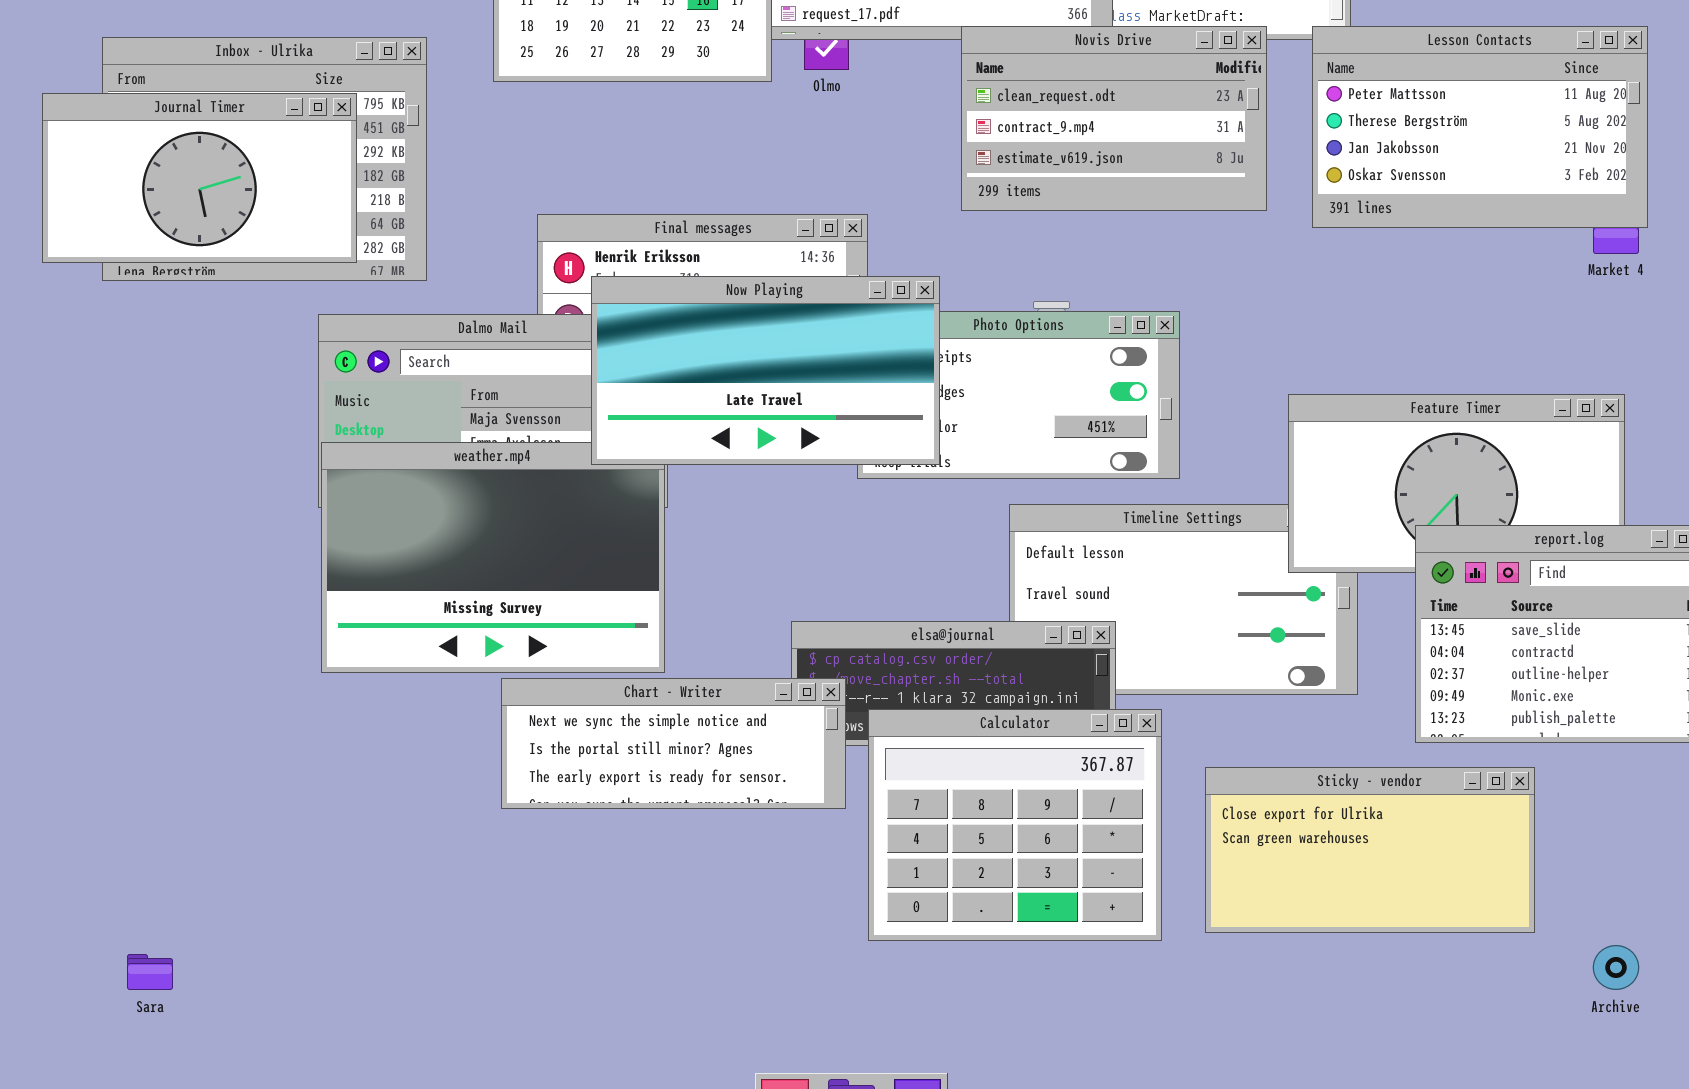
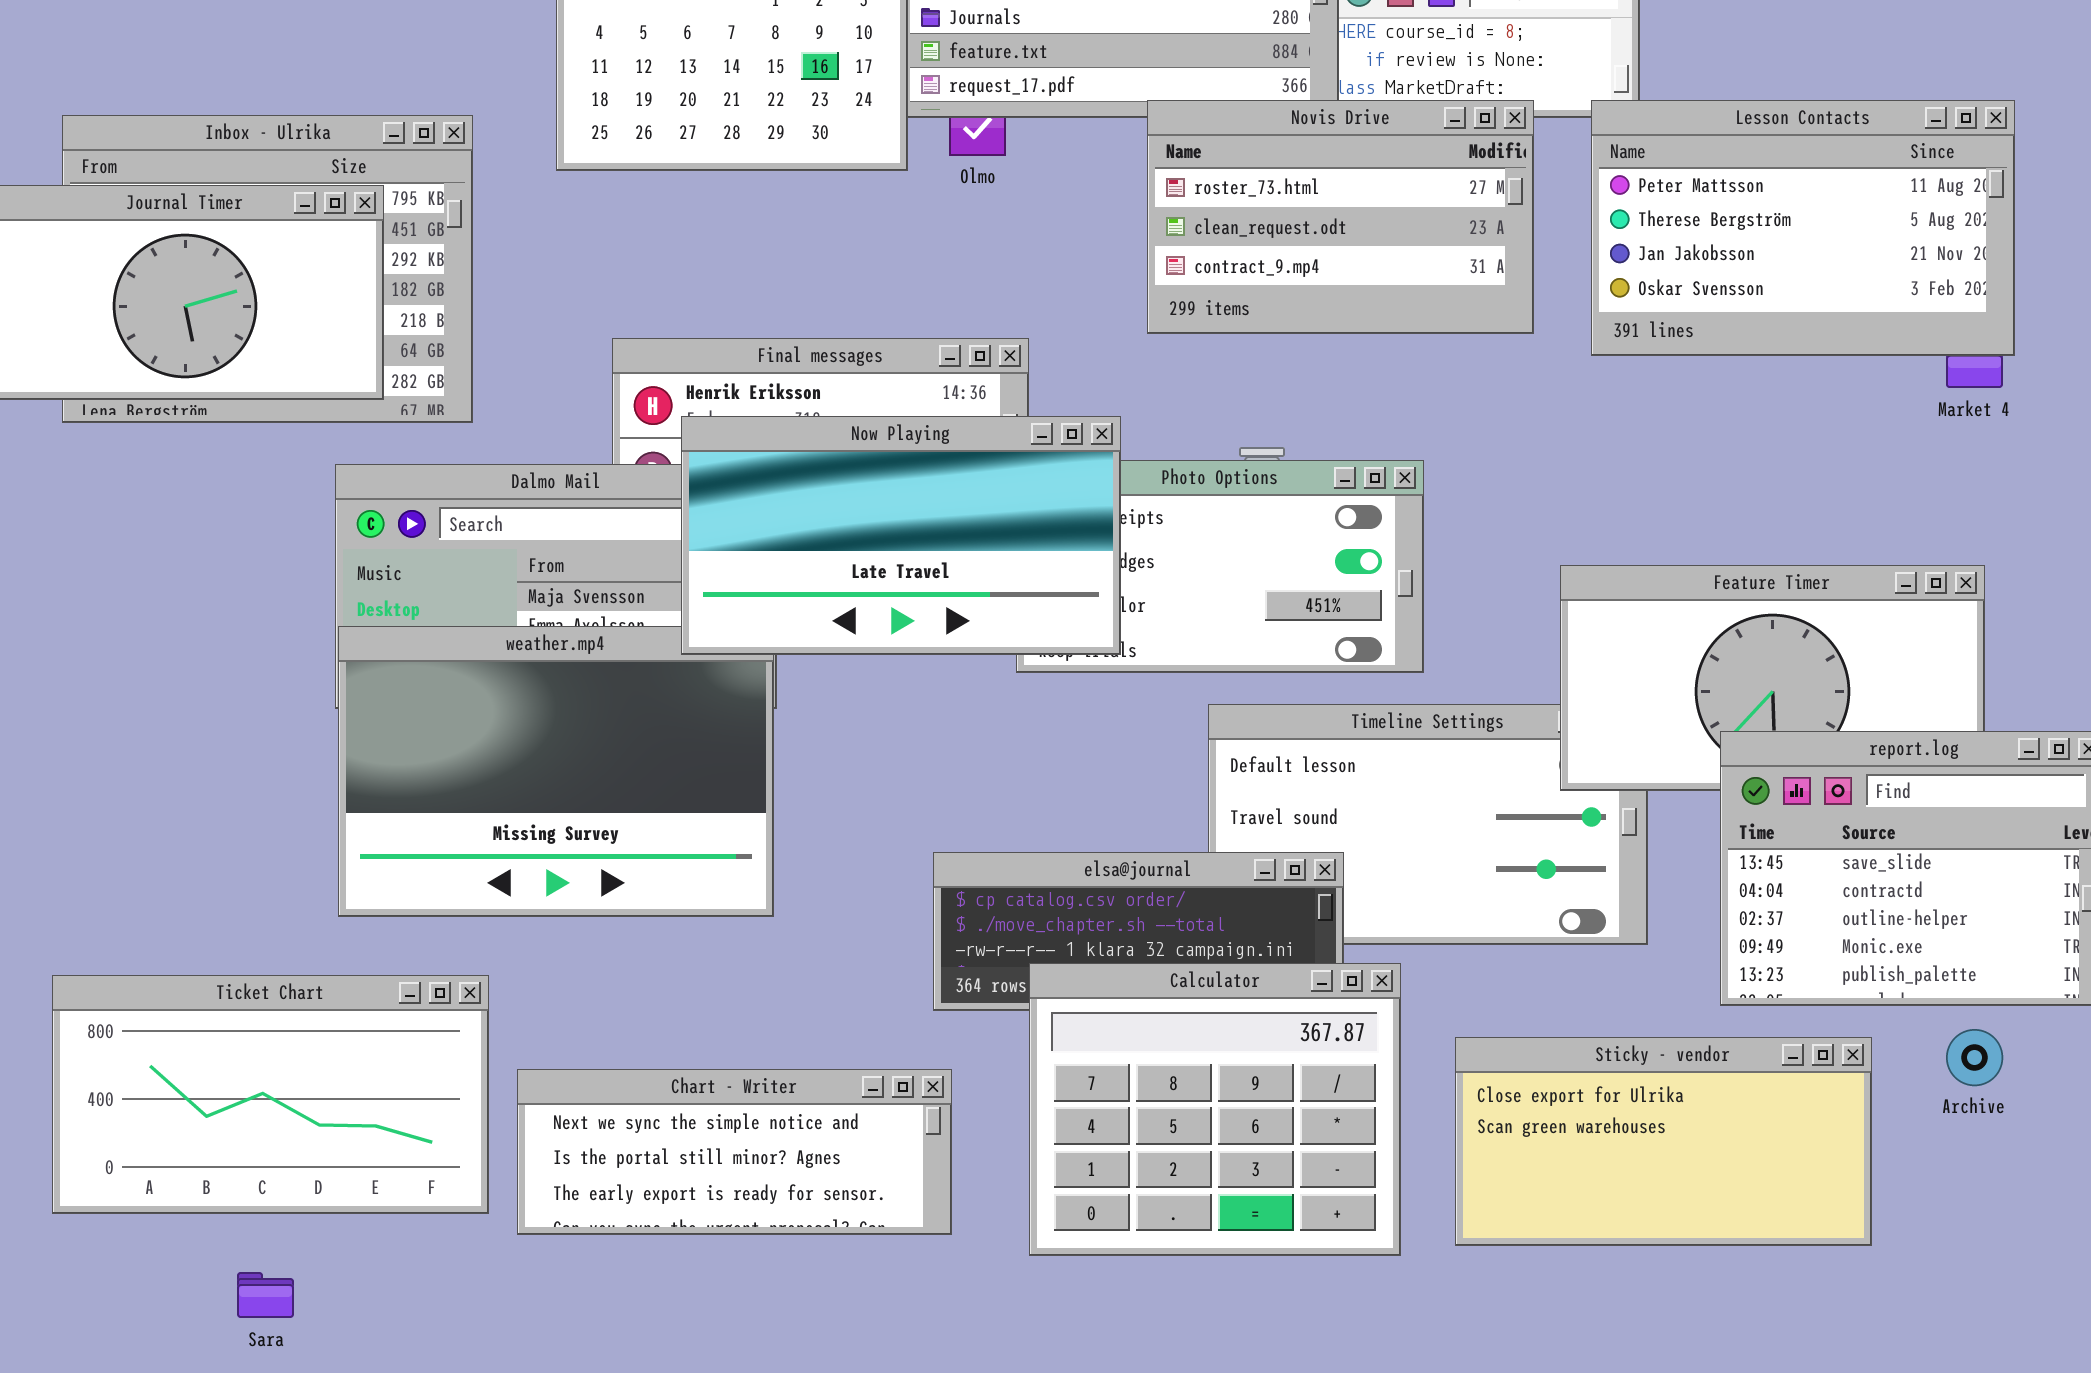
Novis Drive: [961,26,1267,211] -> [1147,100,1534,334], scrolled up 1 row
Chart - Writer: [501,678,846,809] -> [517,1069,952,1235], moved
Ticket Chart: none -> [52,975,489,1214], opened
Archive: [1593,945,1639,990] -> [1946,1029,2003,1086], moved
Sara: [127,954,173,990] -> [237,1272,294,1318], moved

